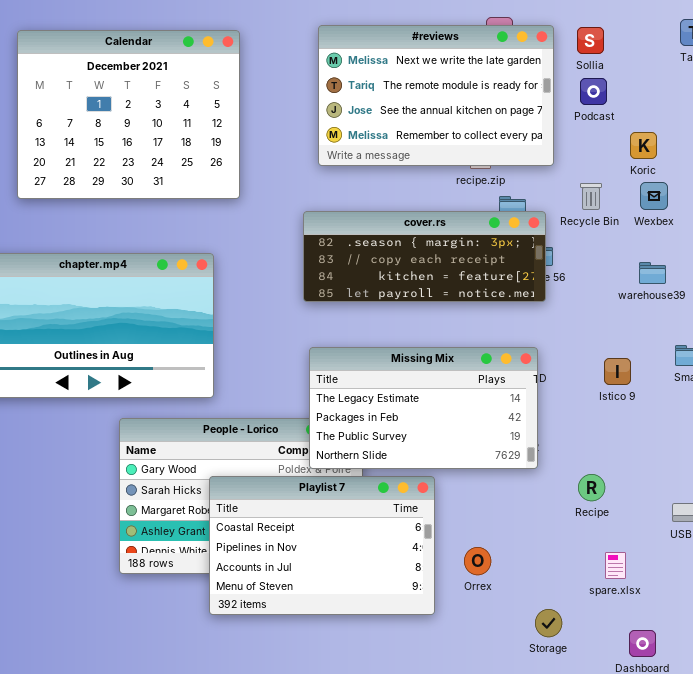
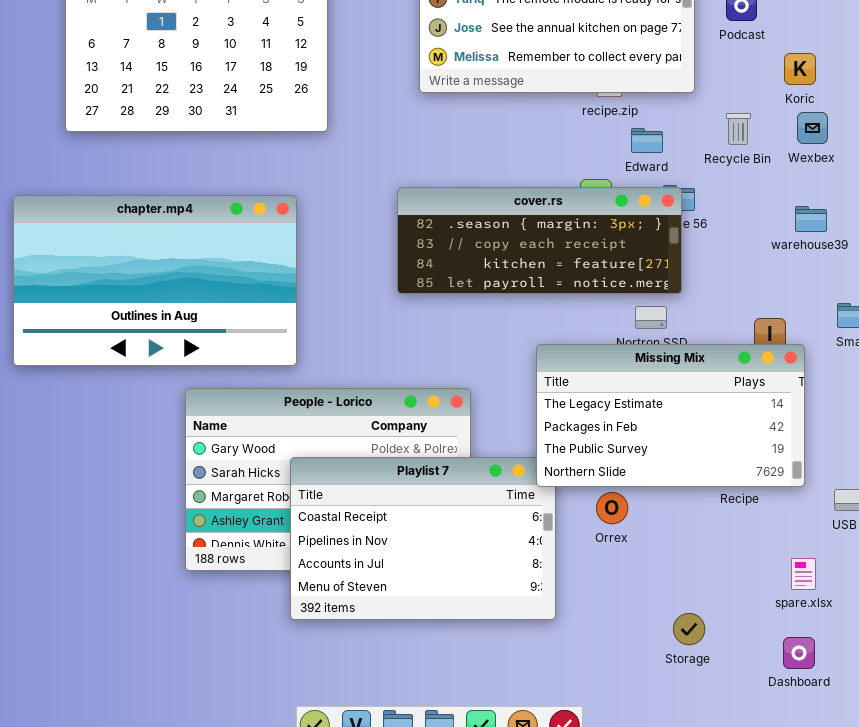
cover.rs: [303,211,546,302] -> [397,187,682,294], moved
Missing Mix: [309,347,538,469] -> [536,344,805,487], moved
Orrex: [464,547,491,575] -> [596,492,628,524], moved
spare.xlsx: [605,552,626,579] -> [791,558,816,590], moved

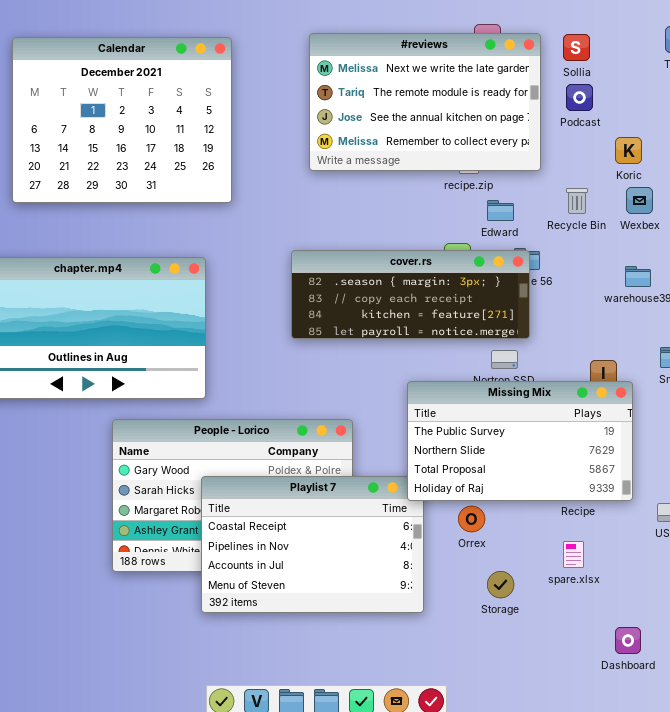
Missing Mix: [536,344,805,487] -> [407,381,633,501], scrolled down 2 rows
spare.xlsx: [791,558,816,590] -> [563,541,584,568], moved
Storage: [673,613,705,645] -> [487,571,514,598], moved

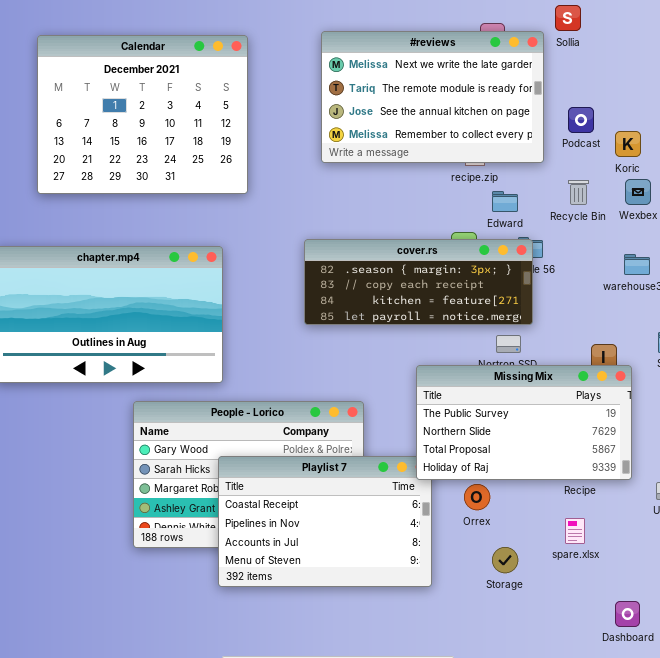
Sollia: [563,34,590,61] -> [555,5,581,31], moved
Podcast: [566,84,593,111] -> [568,107,594,133], moved

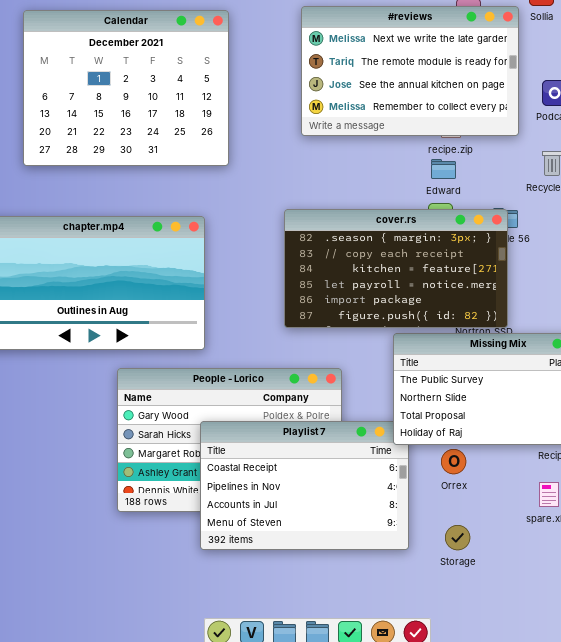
Edward: [492,191,518,212] -> [431,159,456,179], moved
cover.rs: [304,239,533,325] -> [284,209,508,328], resized
Storage: [492,547,518,573] -> [445,525,470,550], moved

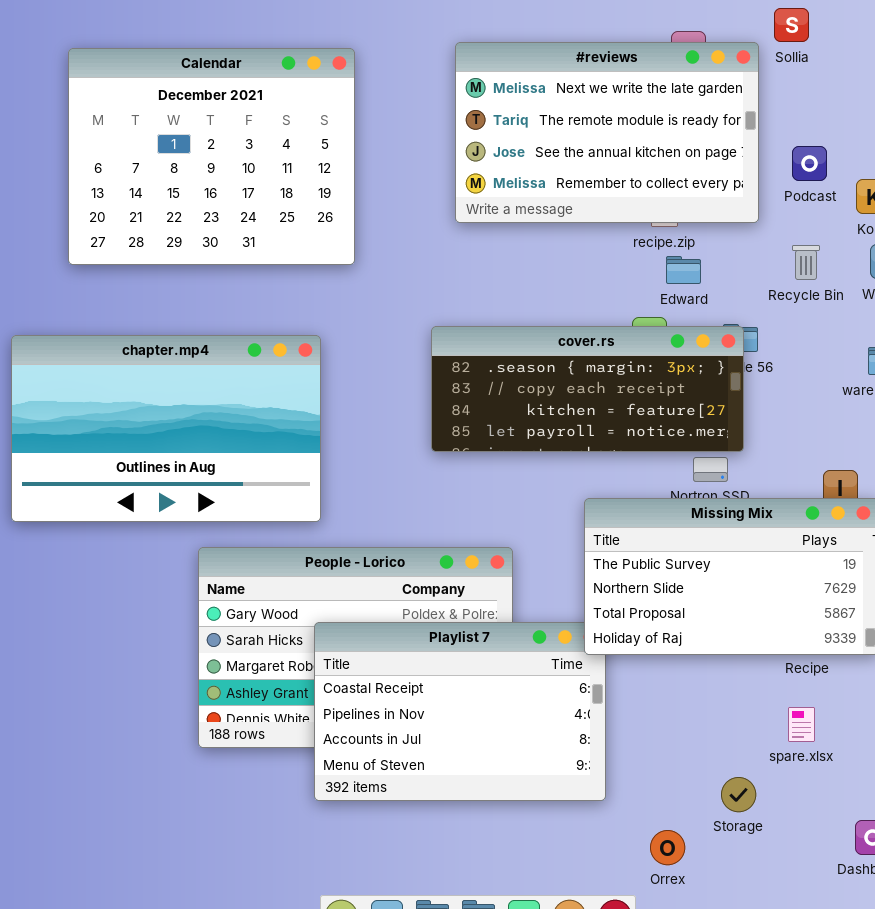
Edward: [431,159,456,179] -> [666,256,701,284], moved
cover.rs: [284,209,508,328] -> [431,326,744,452], resized
Orrex: [441,449,466,474] -> [650,830,685,865], moved
Storage: [445,525,470,550] -> [721,777,756,812], moved

